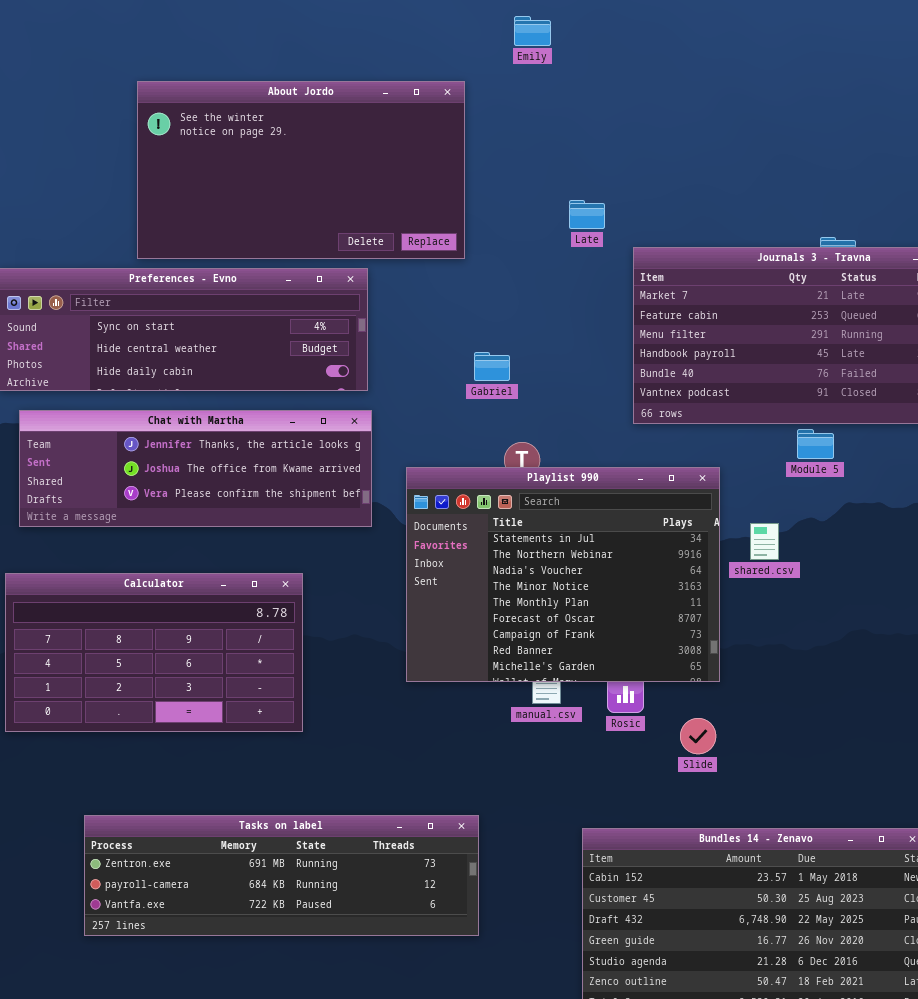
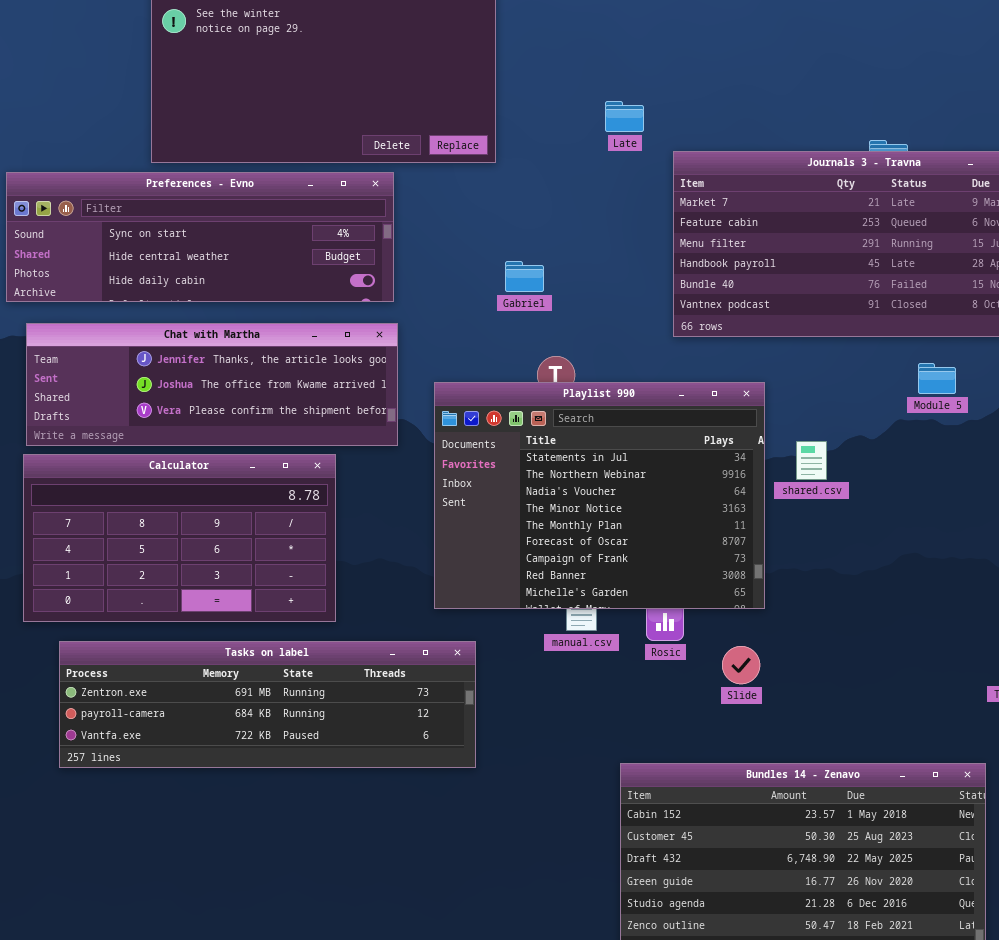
Module 5: [797,429,834,459] -> [918,363,956,394], moved
Calculator: [5,573,303,732] -> [23,454,336,622], moved
Tasks on label: [84,815,479,936] -> [59,641,476,768], moved

